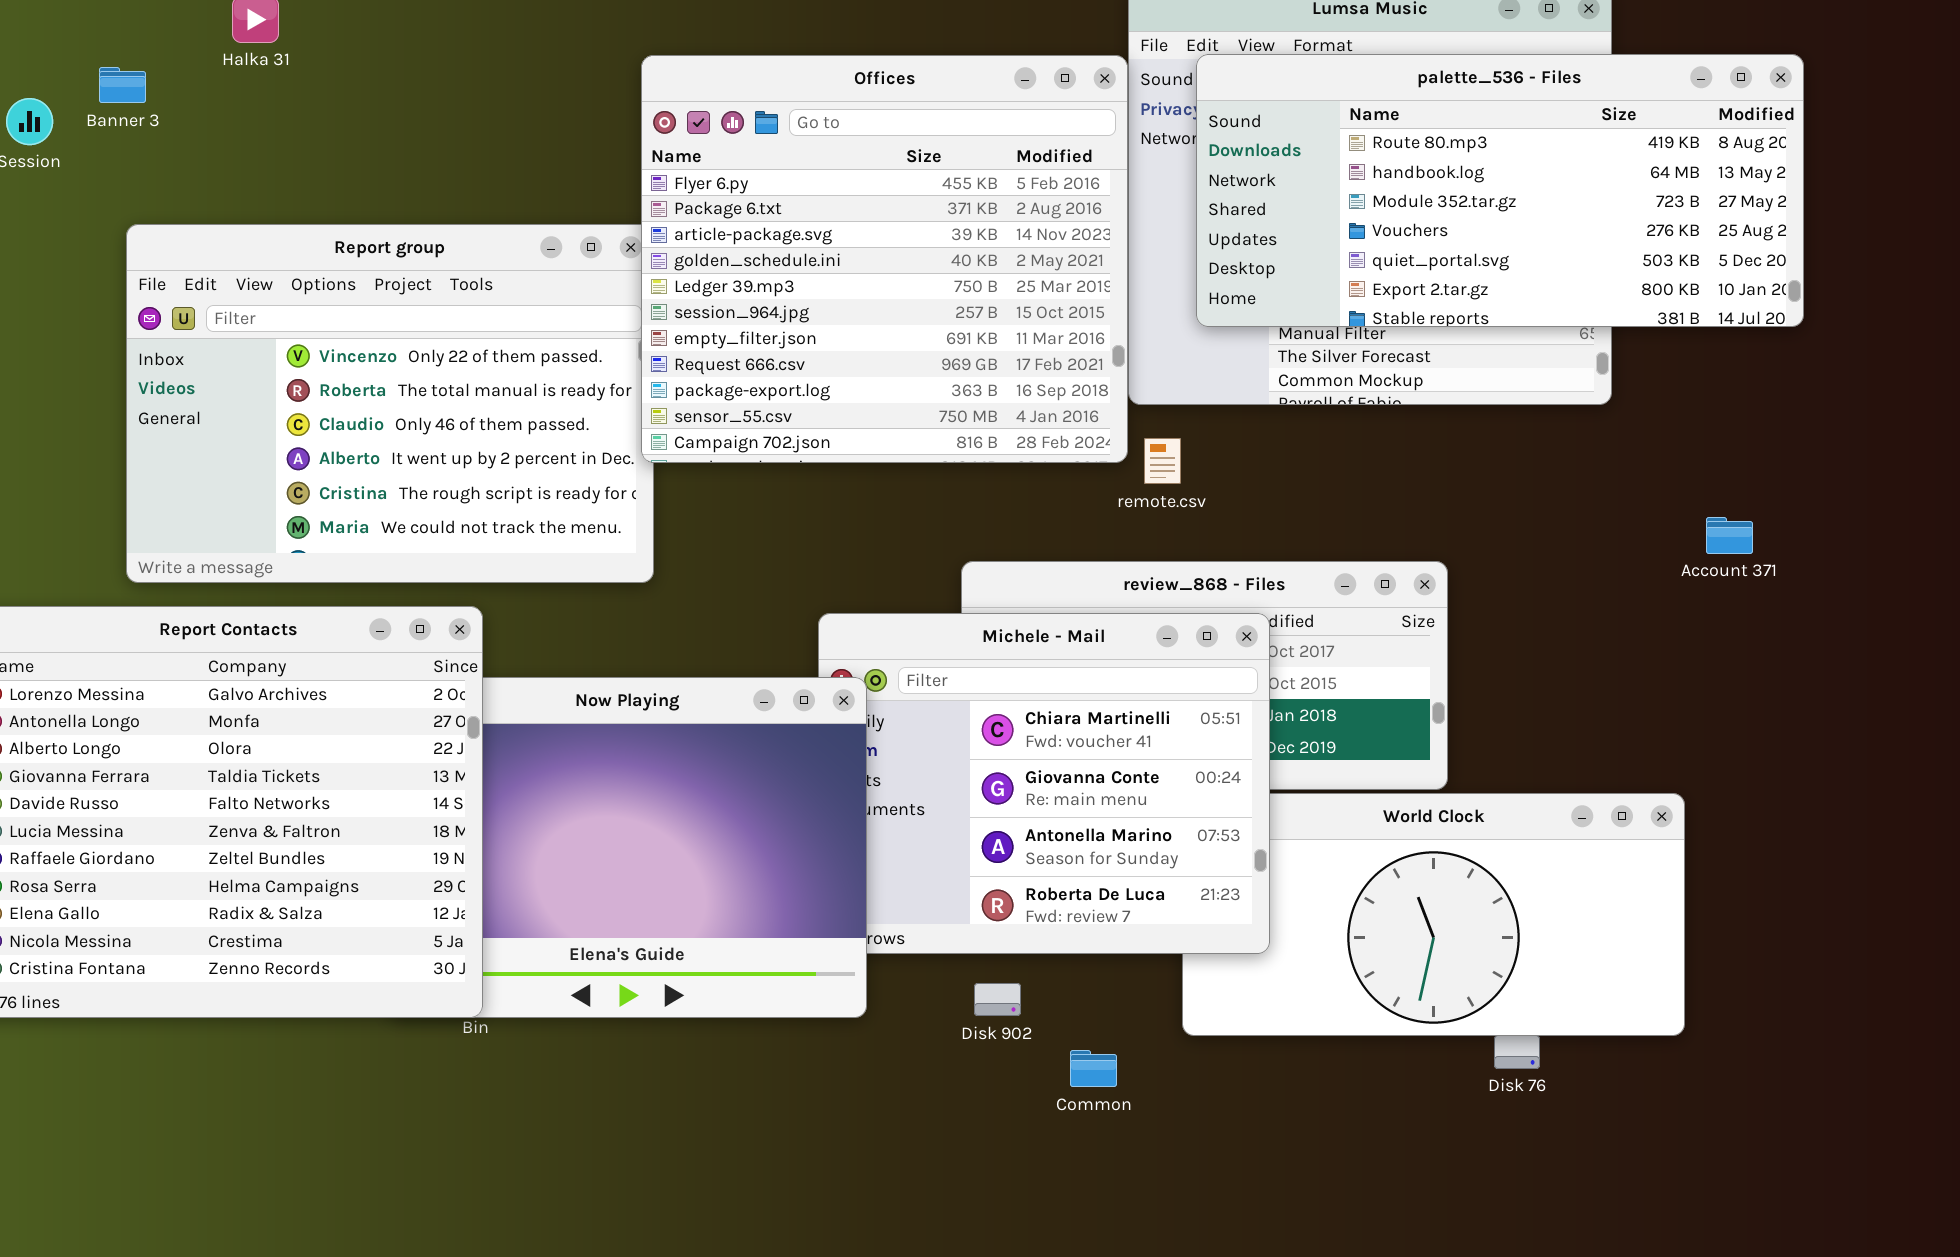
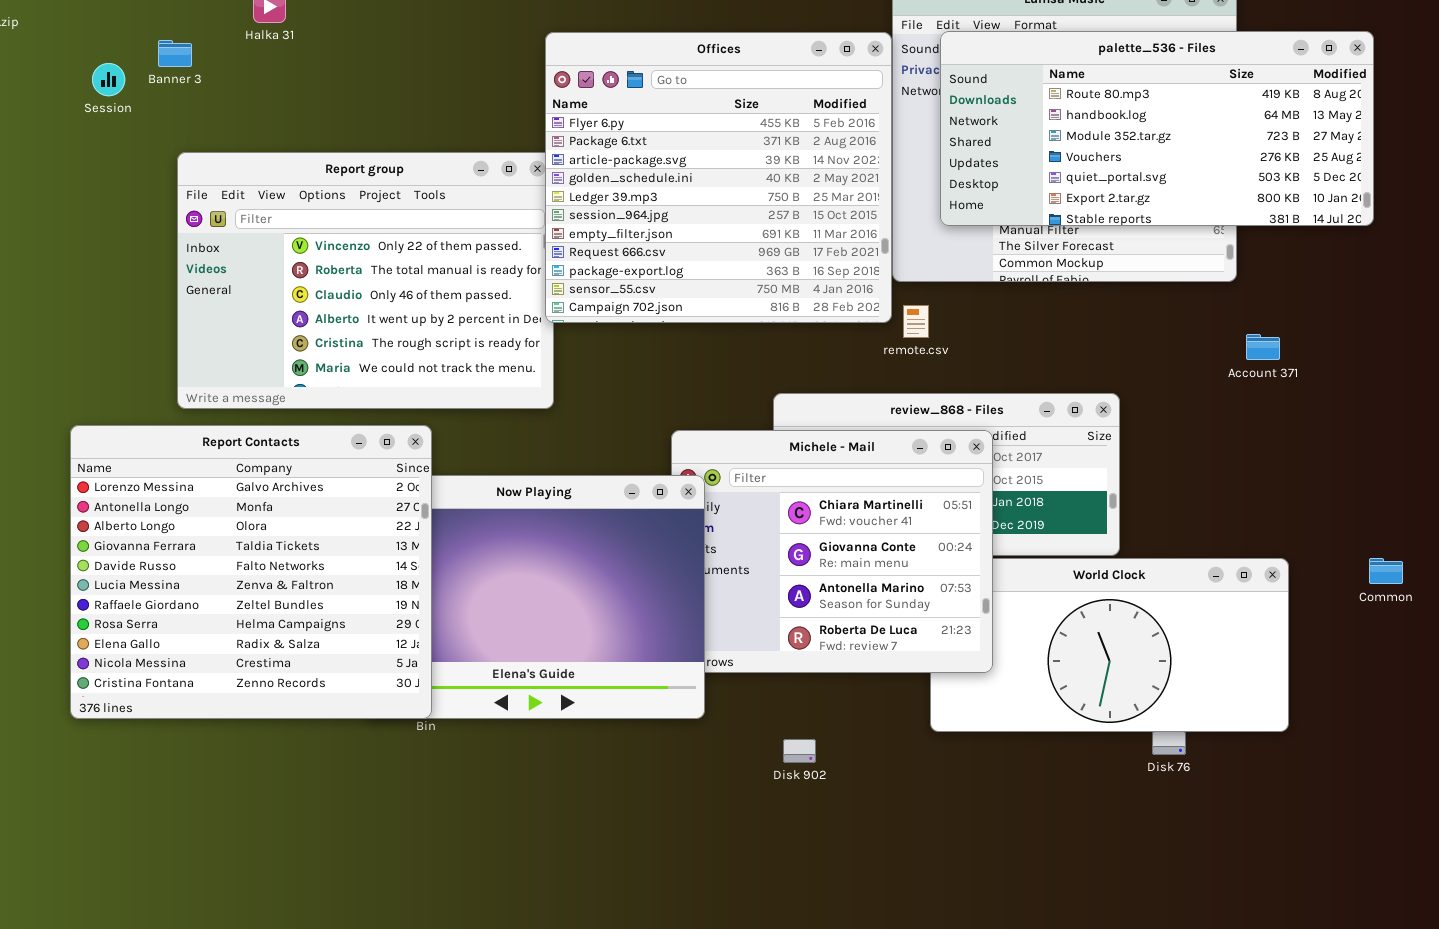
Account 371: [1706,517,1753,554] -> [1246,334,1280,360], moved
Disk 902: [974,983,1021,1016] -> [783,739,816,763], moved
Common: [1070,1050,1117,1087] -> [1369,558,1403,584], moved

